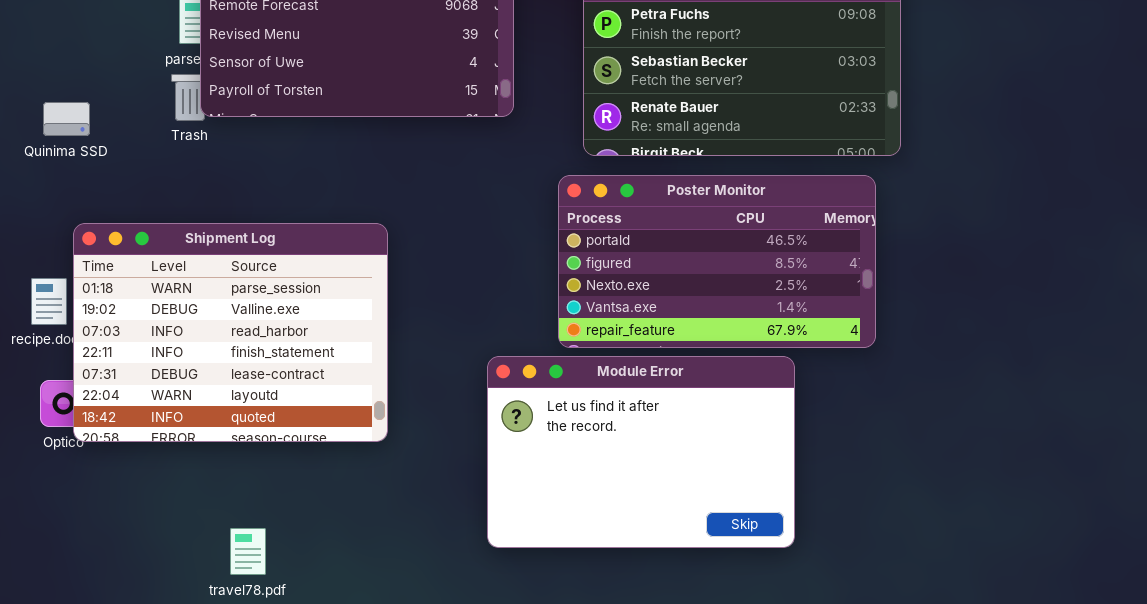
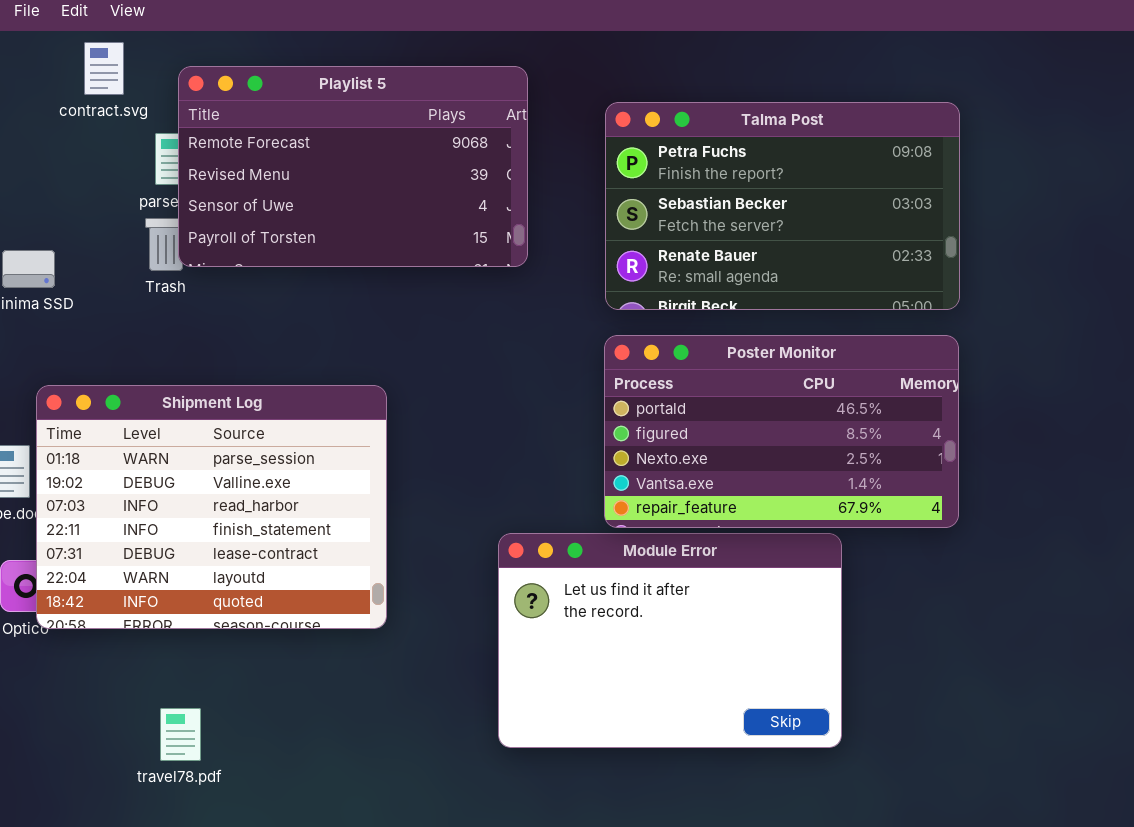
Poster Monitor: [558,175,876,348] -> [604,335,959,528], moved
travel78.pdf: [230,528,266,575] -> [160,708,201,761], moved

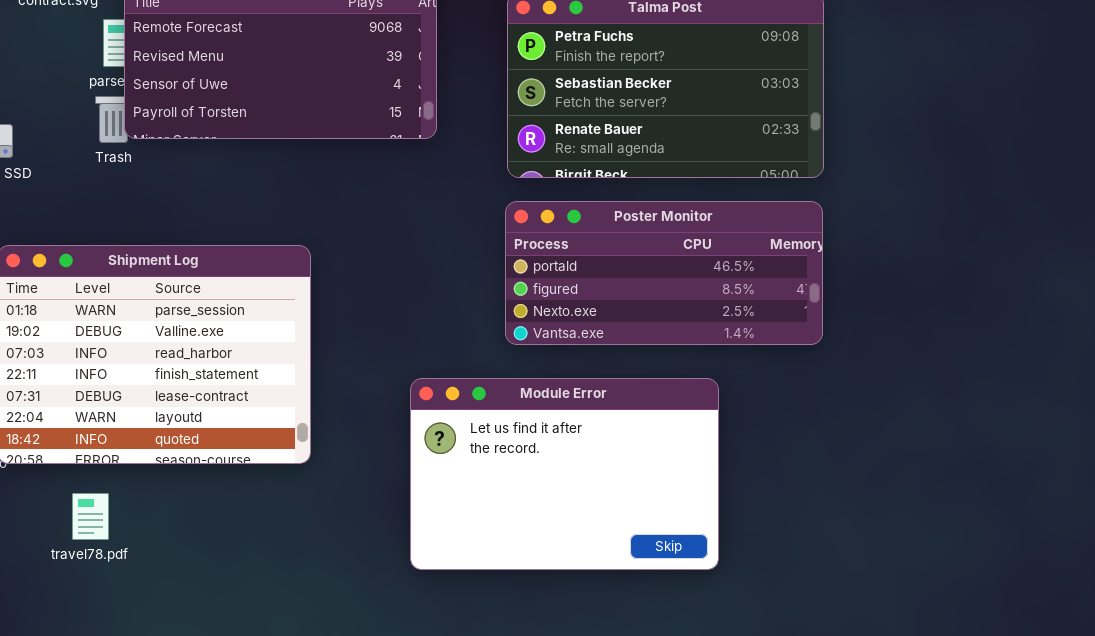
Poster Monitor: [604,335,959,528] -> [505,201,823,345], resized
travel78.pdf: [160,708,201,761] -> [72,493,109,540], moved

